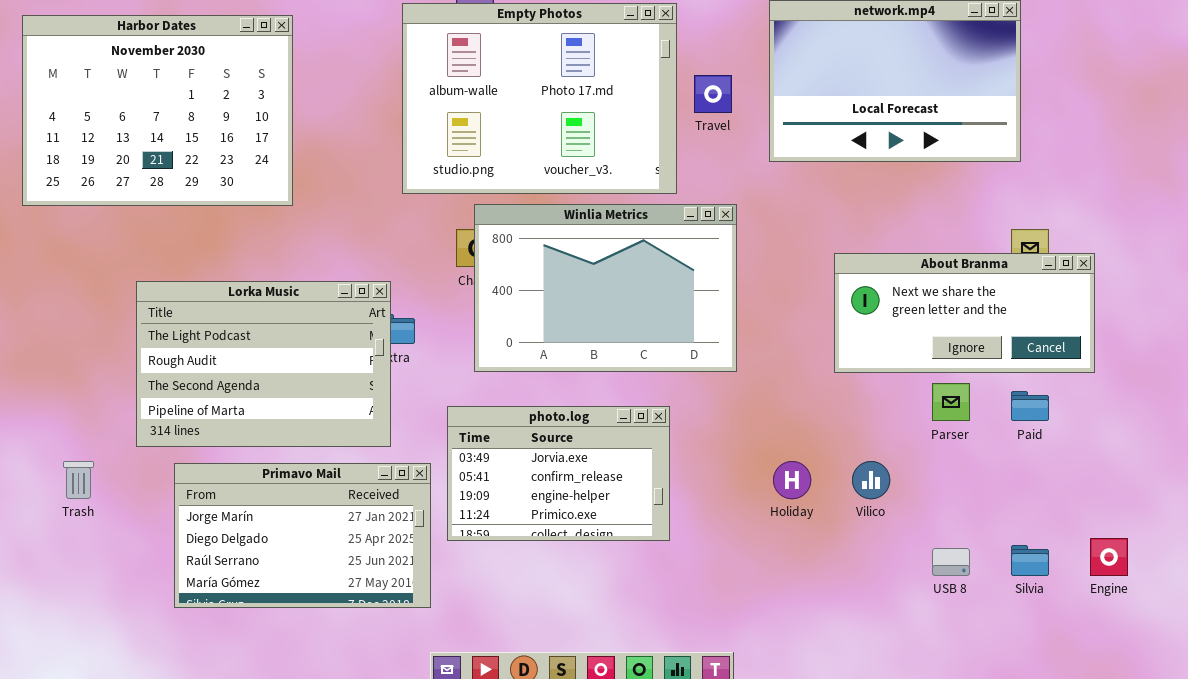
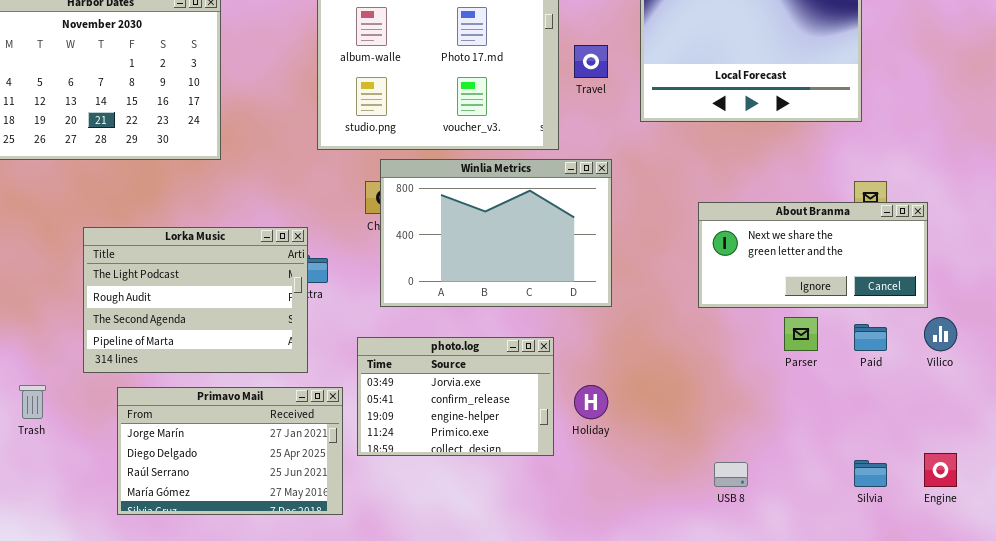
Holiday: [773,461,811,499] -> [574,385,608,419], moved
Vilico: [852,461,890,499] -> [924,317,957,351], moved
USB 8: [932,548,970,576] -> [714,462,748,487], moved

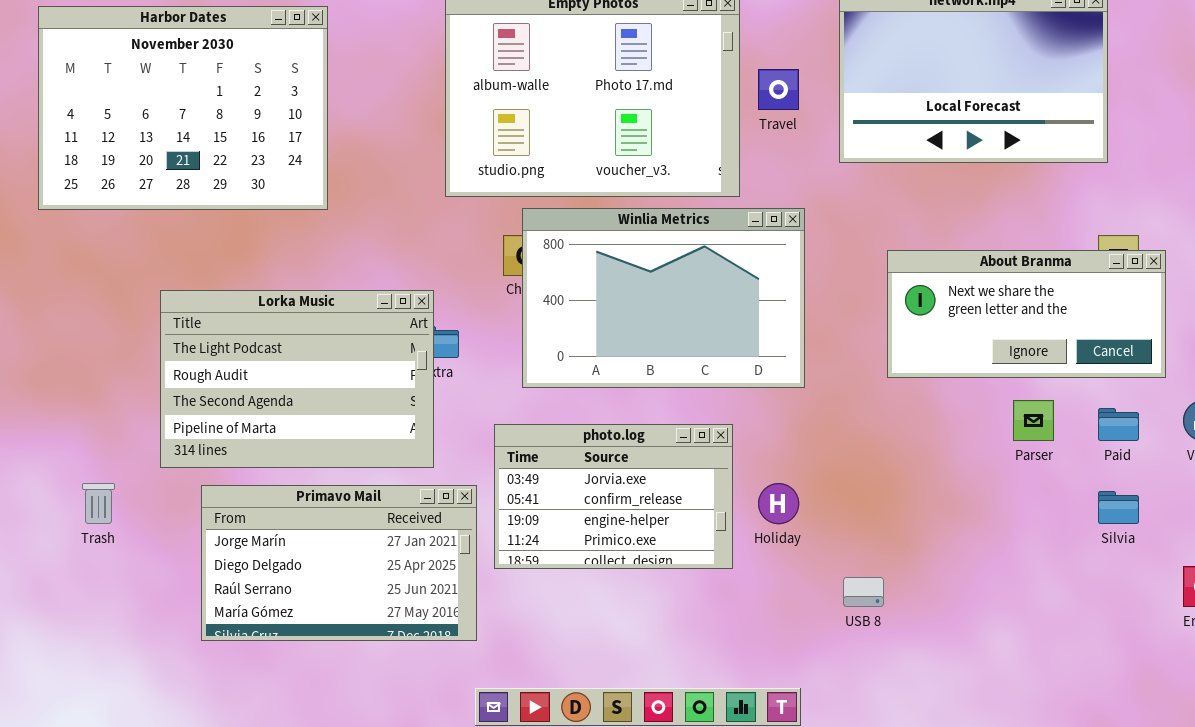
About Branma: [698,202,928,308] -> [887,250,1166,378], moved
Silvia: [854,460,887,487] -> [1098,491,1139,524], moved
USB 8: [714,462,748,487] -> [843,577,884,607], moved

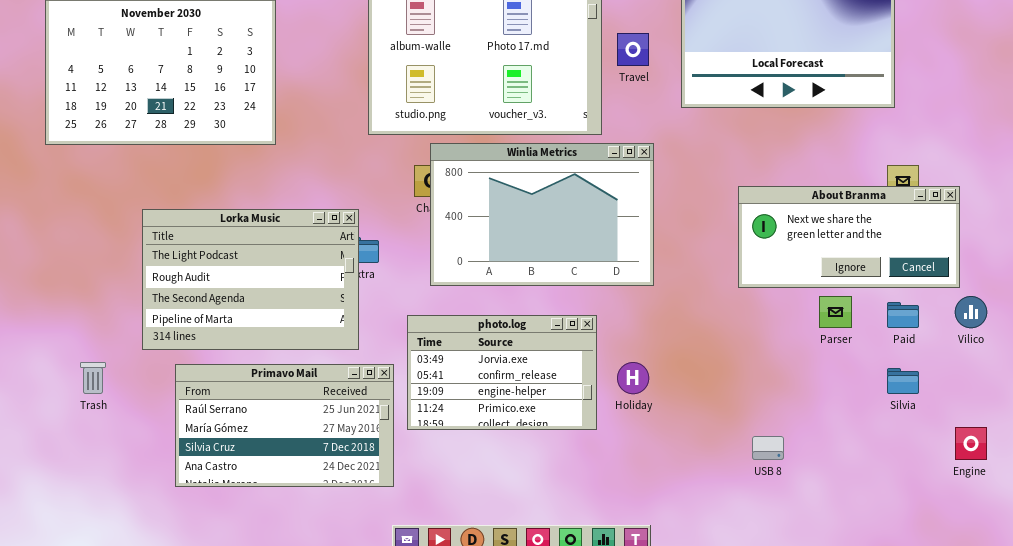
About Branma: [887,250,1166,378] -> [738,186,960,288], moved
Primavo Mail: [201,485,477,641] -> [175,364,394,487], scrolled down 2 rows
USB 8: [843,577,884,607] -> [752,436,784,460], moved

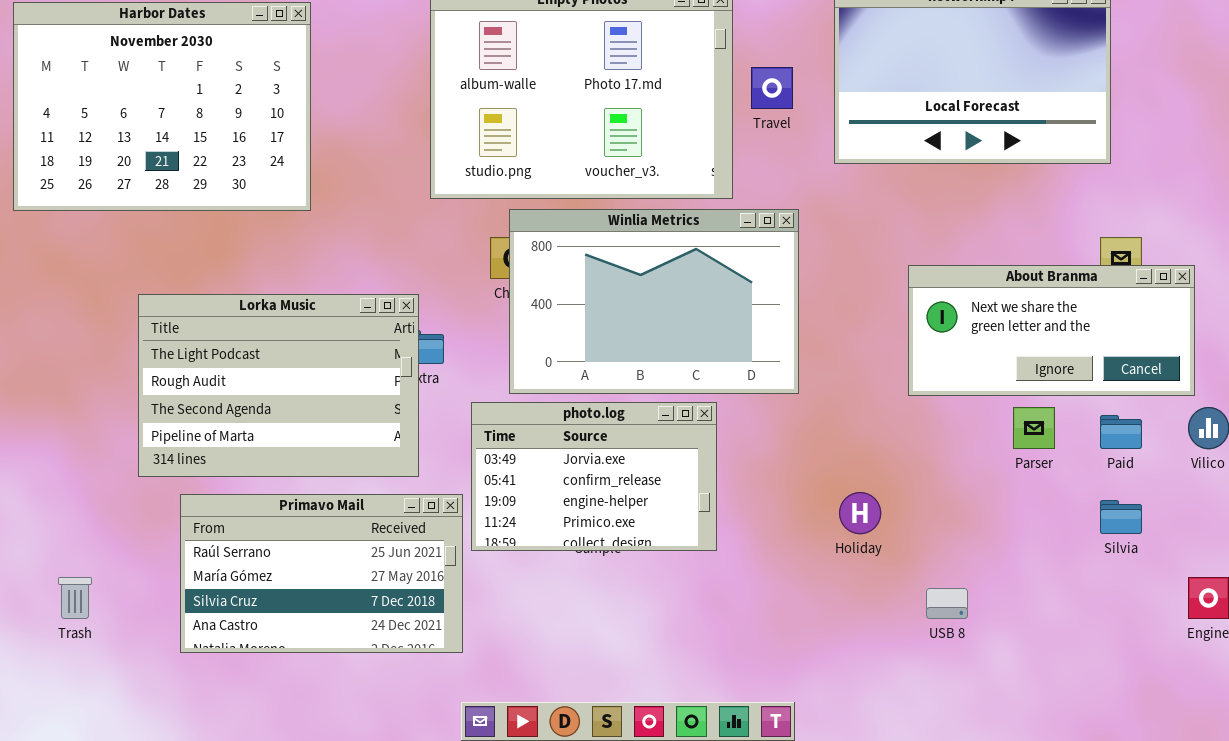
photo.log: [407,315,597,430] -> [471,402,717,551], moved
Trash: [80,362,106,394] -> [58,577,92,619], moved
Holiday: [617,362,649,394] -> [839,492,881,534], moved

